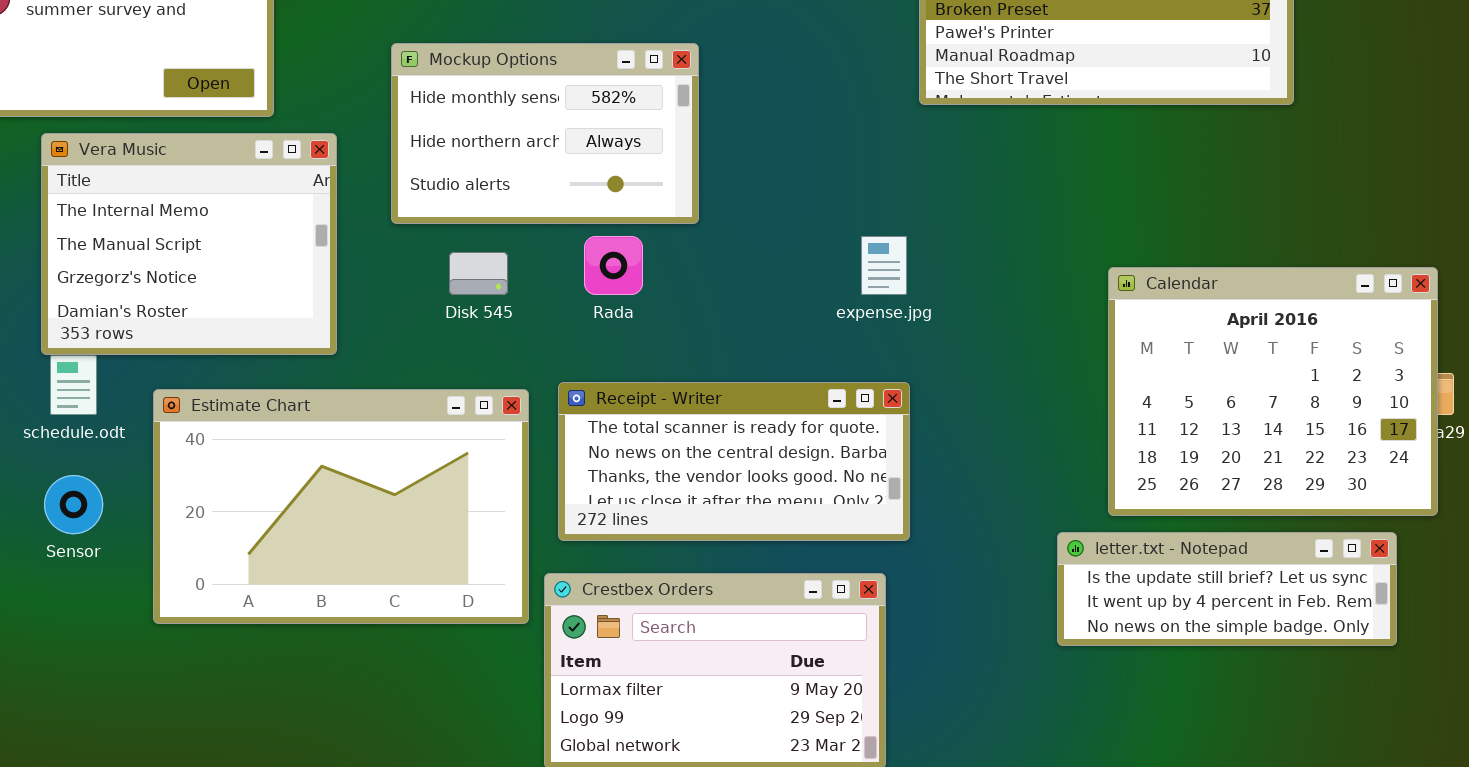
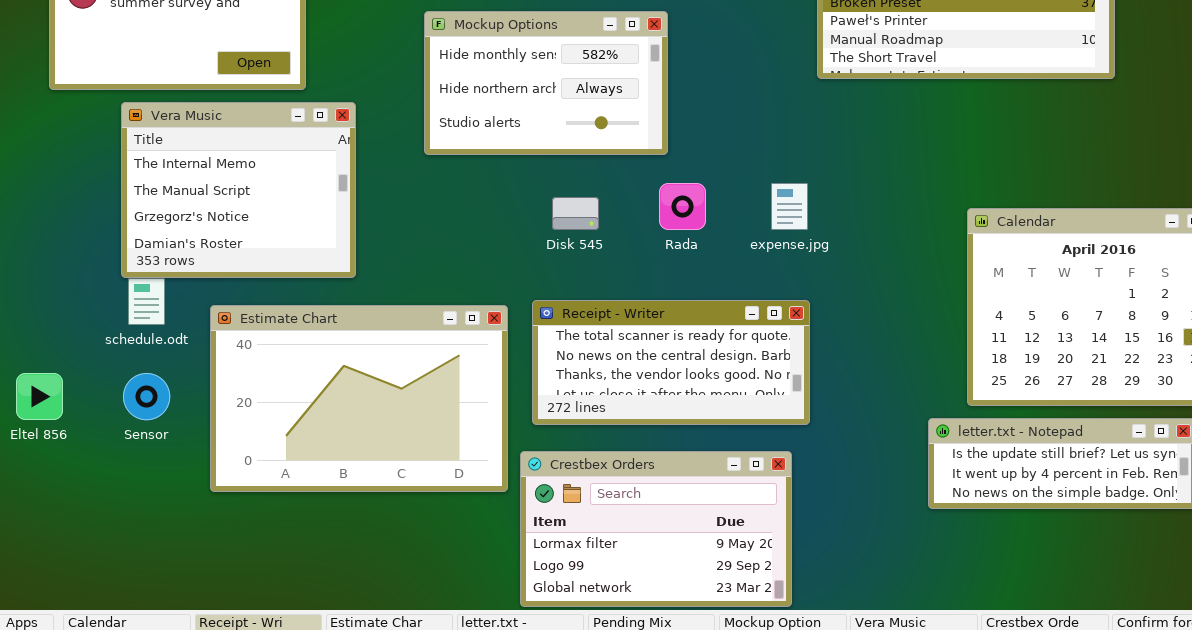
Mockup Options: [391,43,699,224] -> [424,11,668,155], moved
Rada: [584,236,643,295] -> [659,183,706,230], moved
Disk 545: [449,252,508,295] -> [552,197,599,230], moved

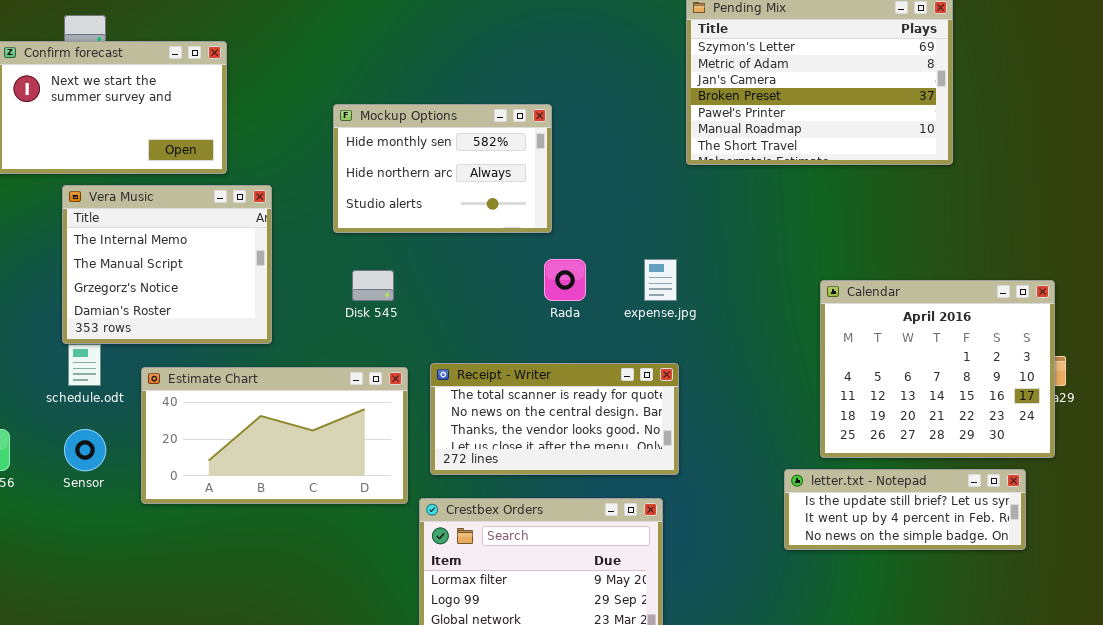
Disk 545: [552,197,599,230] -> [352,270,394,301], moved
Estimate Chart: [210,305,508,492] -> [141,367,408,504], resized

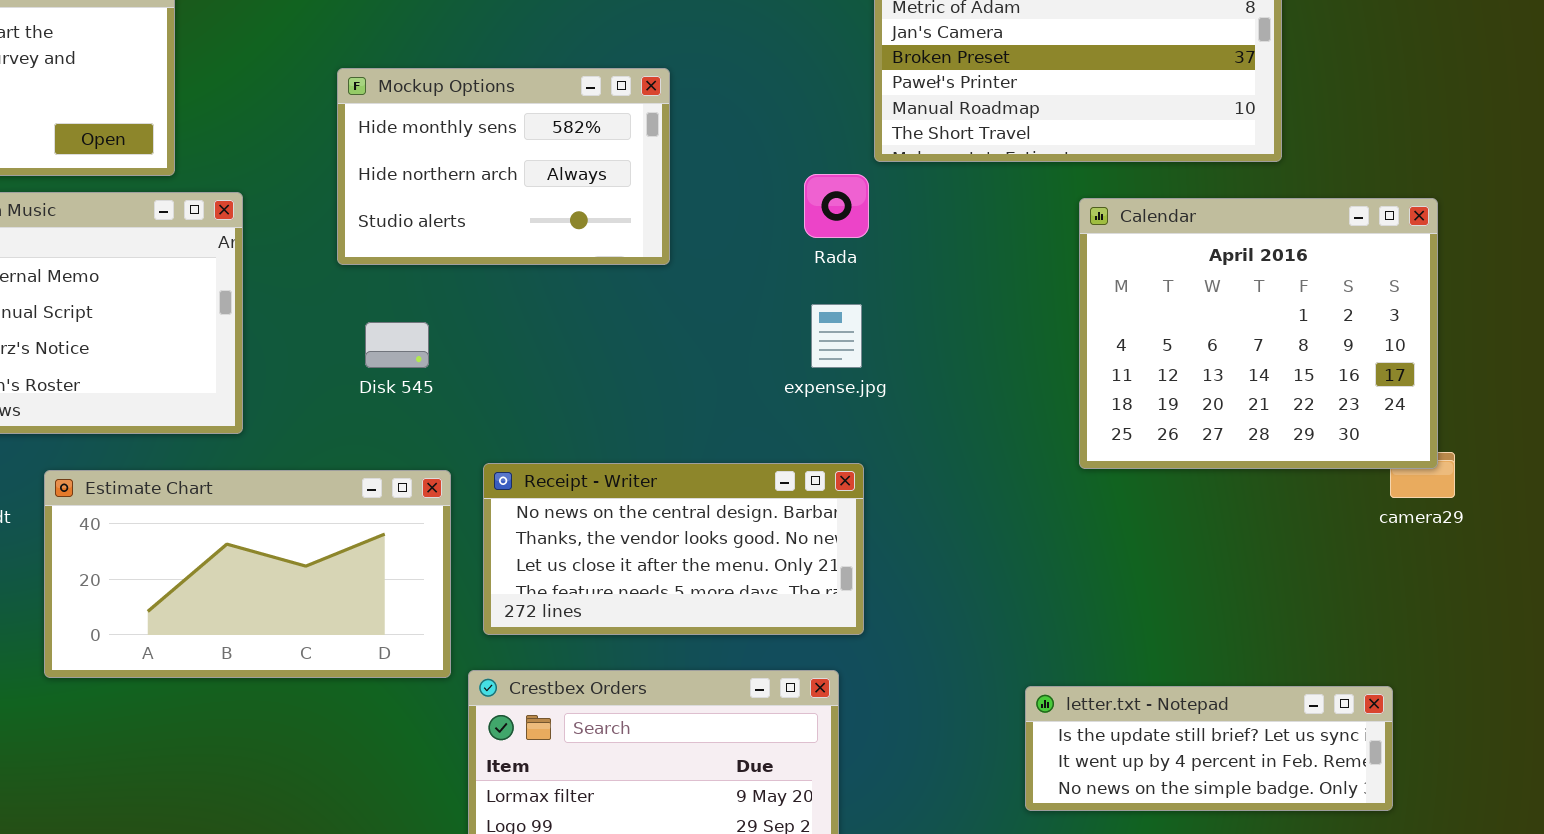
Rada: [544,259,586,301] -> [804,174,869,238], moved
Calendar: [820,280,1055,458] -> [1079,198,1438,469], moved
Receipt - Writer: [430,363,679,475] -> [483,463,864,635], scrolled down 1 row
letter.txt - Notepad: [784,469,1026,550] -> [1025,686,1393,811], moved

